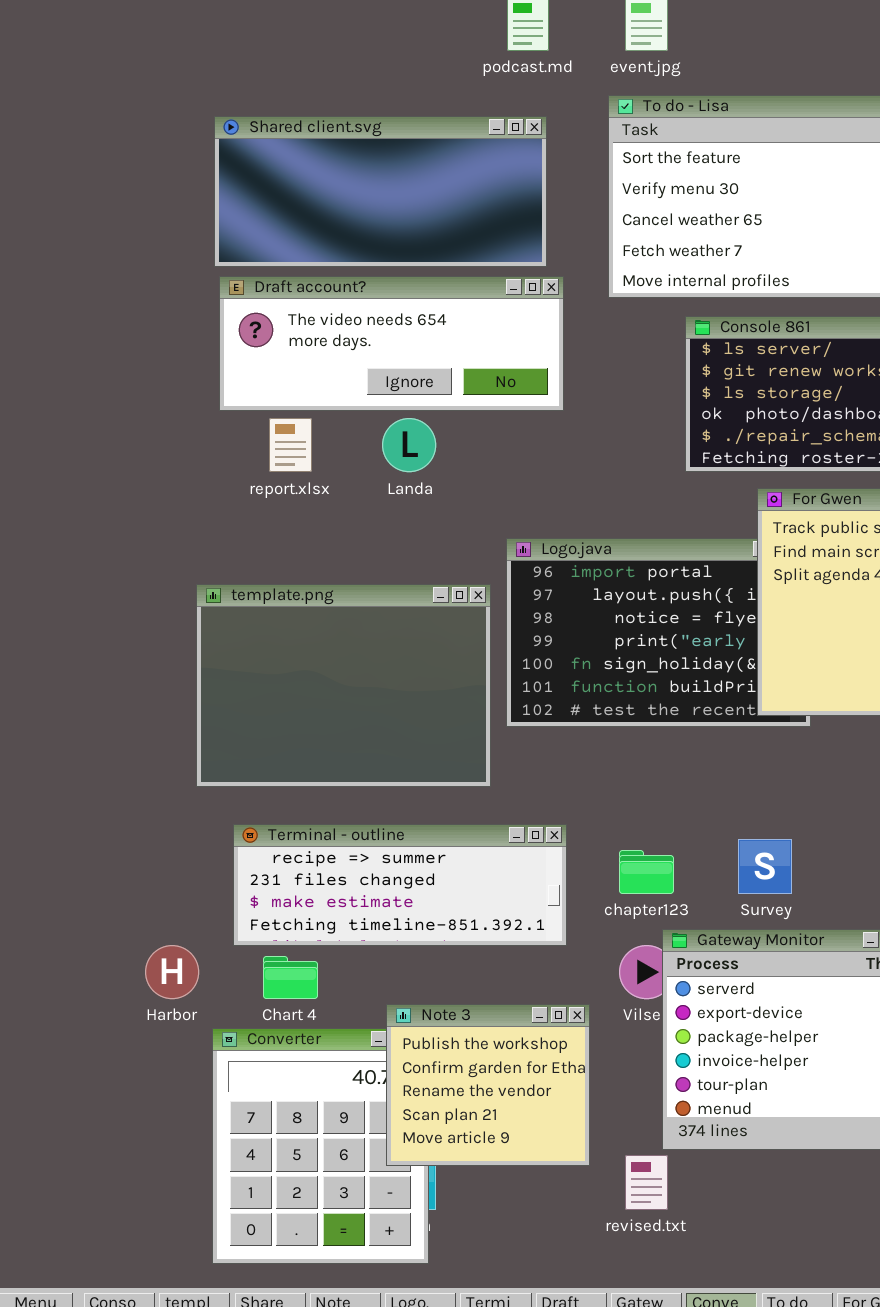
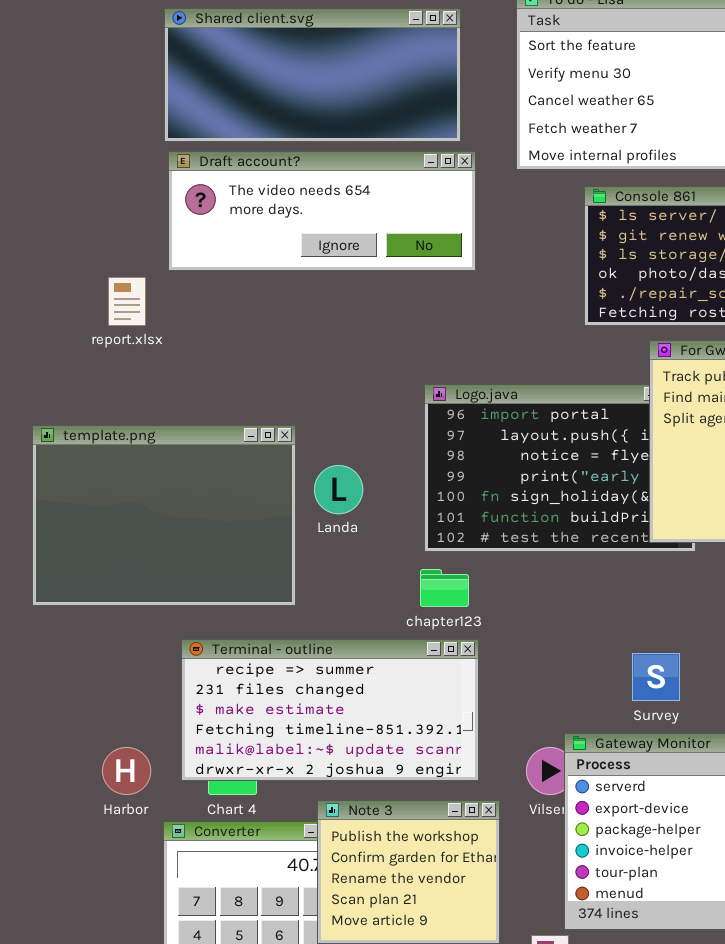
report.xlsx: [269,418,312,472] -> [108,277,146,326], moved
Landa: [382,418,436,472] -> [314,465,363,514], moved
template.png: [196,584,491,787] -> [32,425,296,606], moved
Terminal - outline: [233,824,567,946] -> [181,639,479,781], resized
chapter123: [619,850,674,894] -> [420,569,469,607], moved

